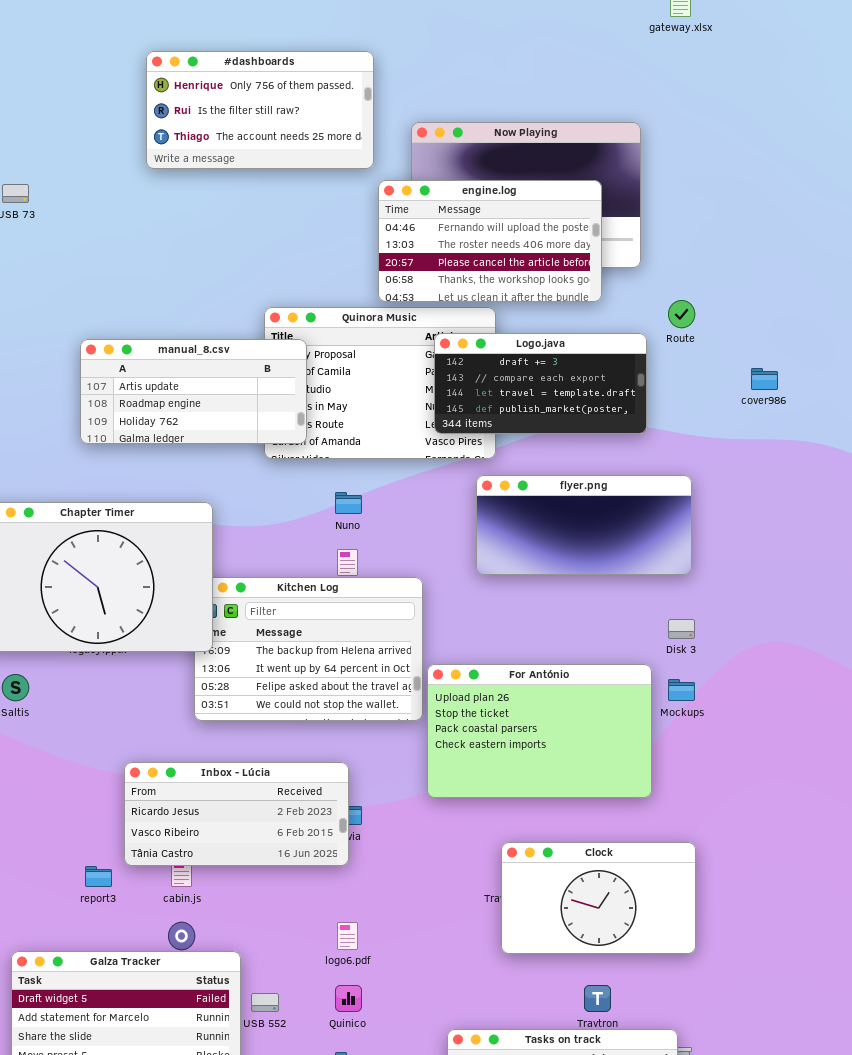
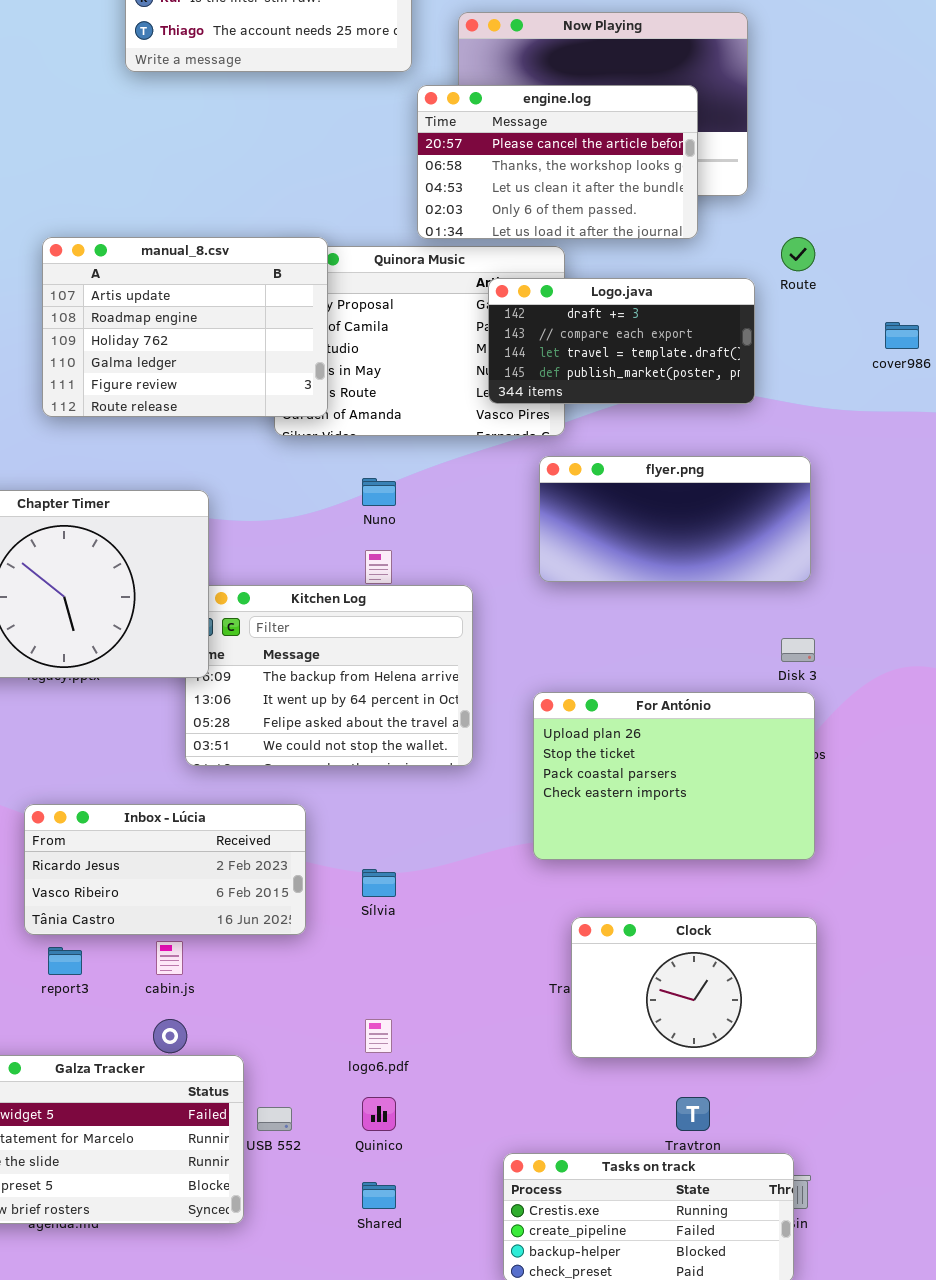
engine.log: [378,180,602,302] -> [417,85,698,239], scrolled down 2 rows
manual_8.csv: [80,339,307,444] -> [42,237,328,417], resized
For António: [427,664,652,798] -> [533,692,815,860], moved
Inbox - Lúcia: [124,762,349,866] -> [24,804,306,935], moved

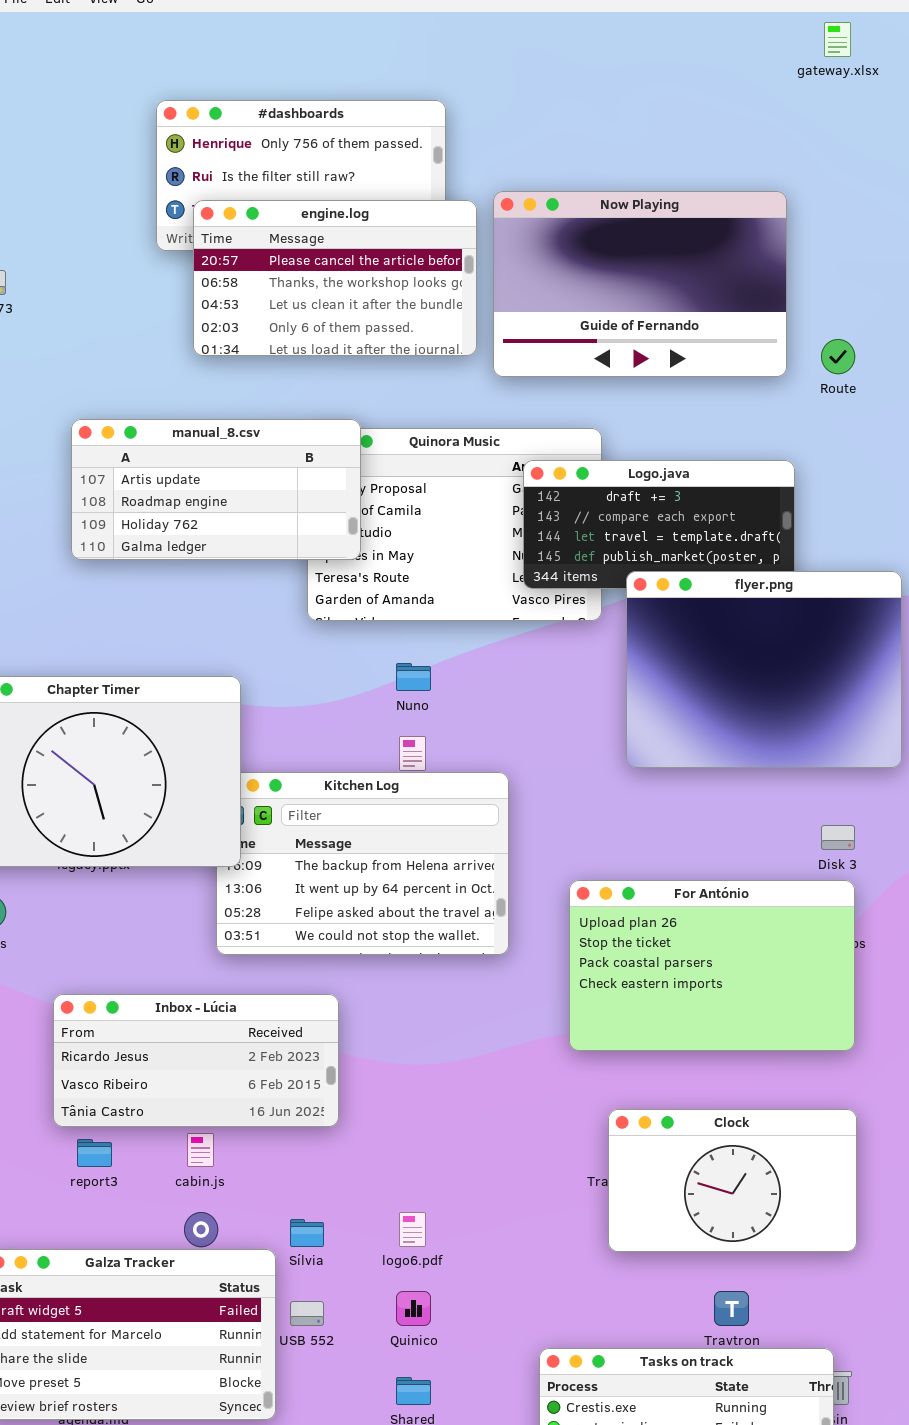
engine.log: [417,85,698,239] -> [193,200,477,356], moved
manual_8.csv: [42,237,328,417] -> [71,419,361,560], resized
Route: [781,237,815,271] -> [821,339,855,374], moved
flyer.png: [539,456,811,582] -> [626,571,902,768], moved, resized
Sílvia: [362,869,396,897] -> [290,1219,324,1247], moved

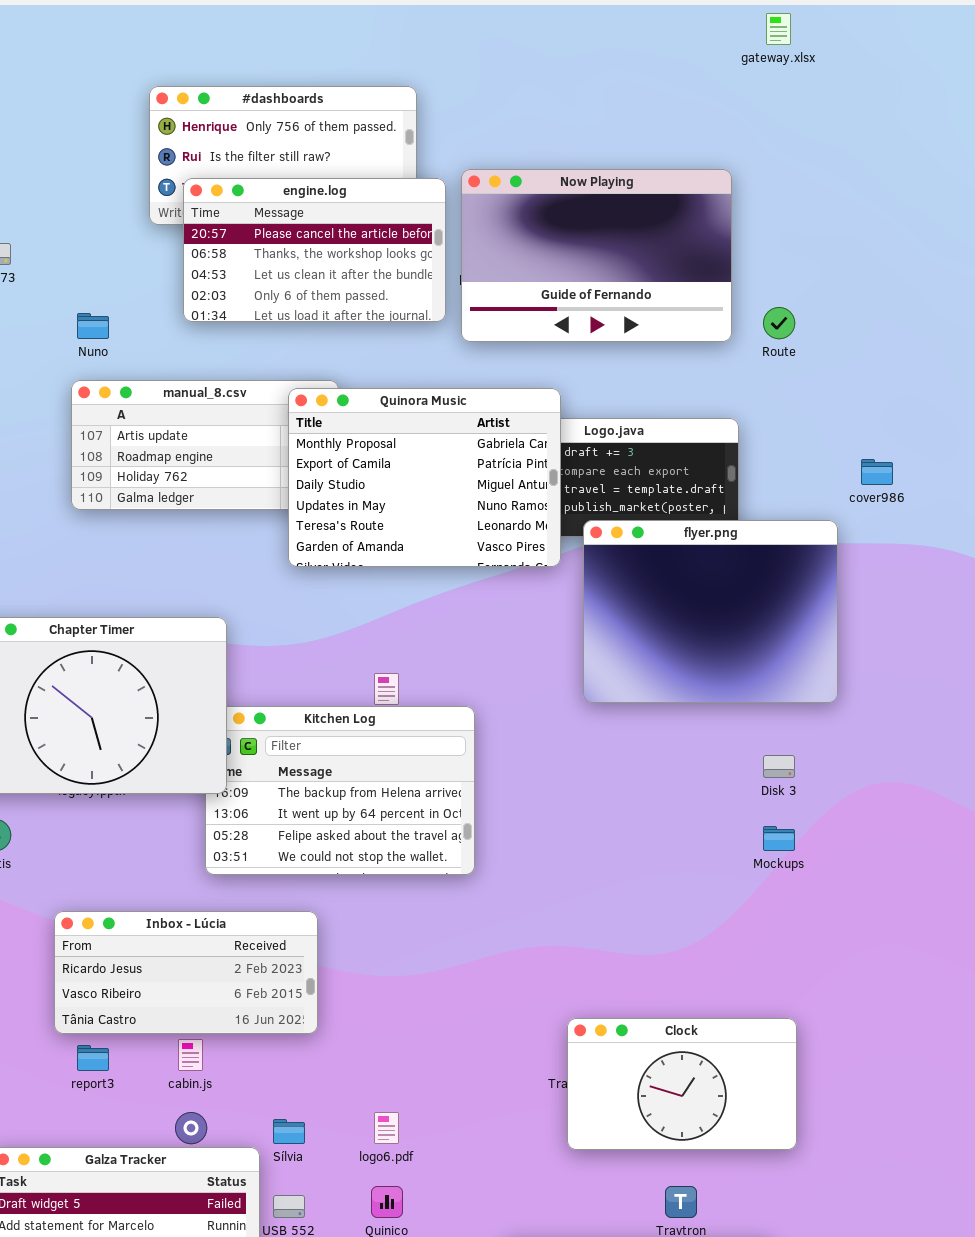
Quinora Music: [307,428,602,621] -> [288,388,561,567], raised
Nuno: [396,663,431,691] -> [77,313,109,339], moved
For António: [569,880,855,1051] -> none, closed

